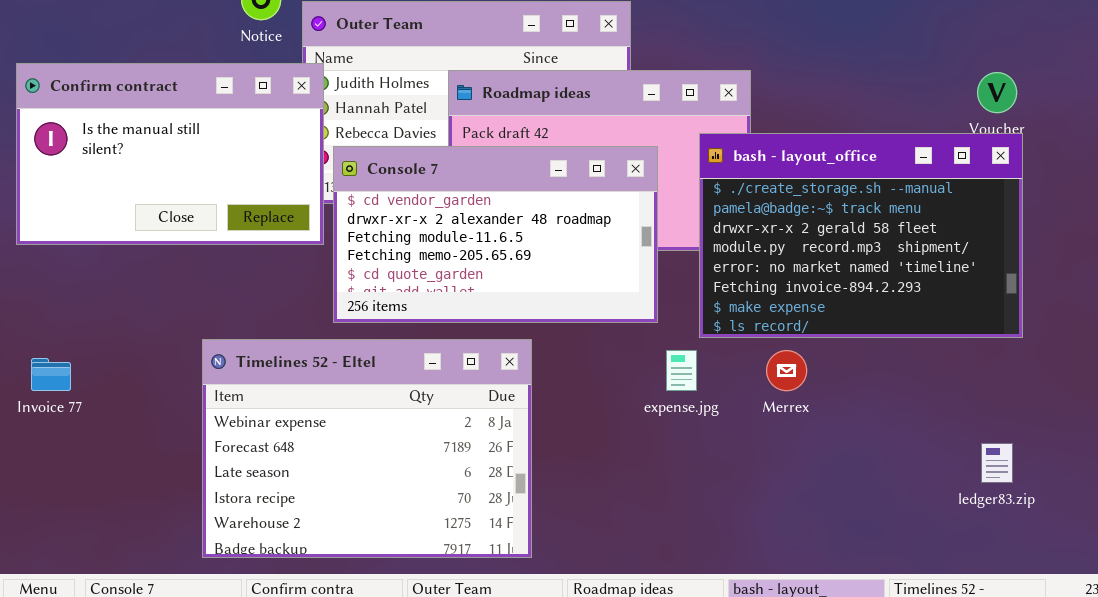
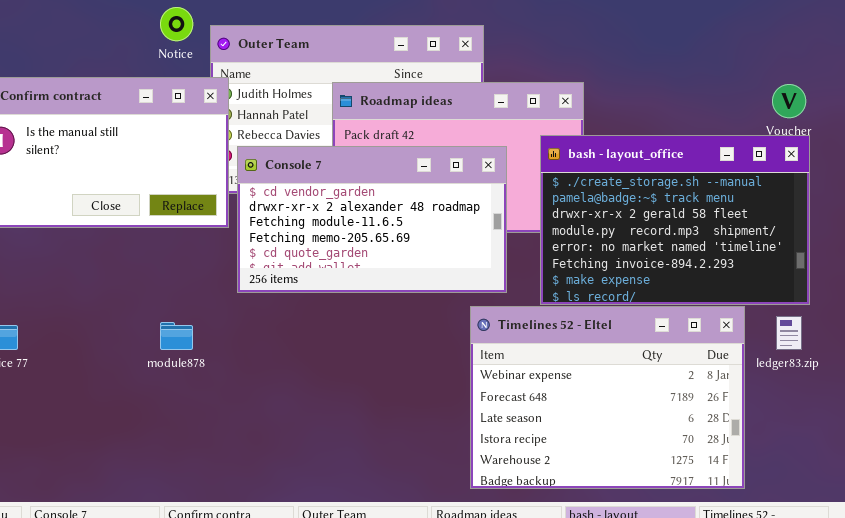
Timelines 52 - Eltel: [202,339,532,558] -> [470,306,745,489], moved
ledger83.zip: [981,443,1013,483] -> [776,316,802,350], moved

